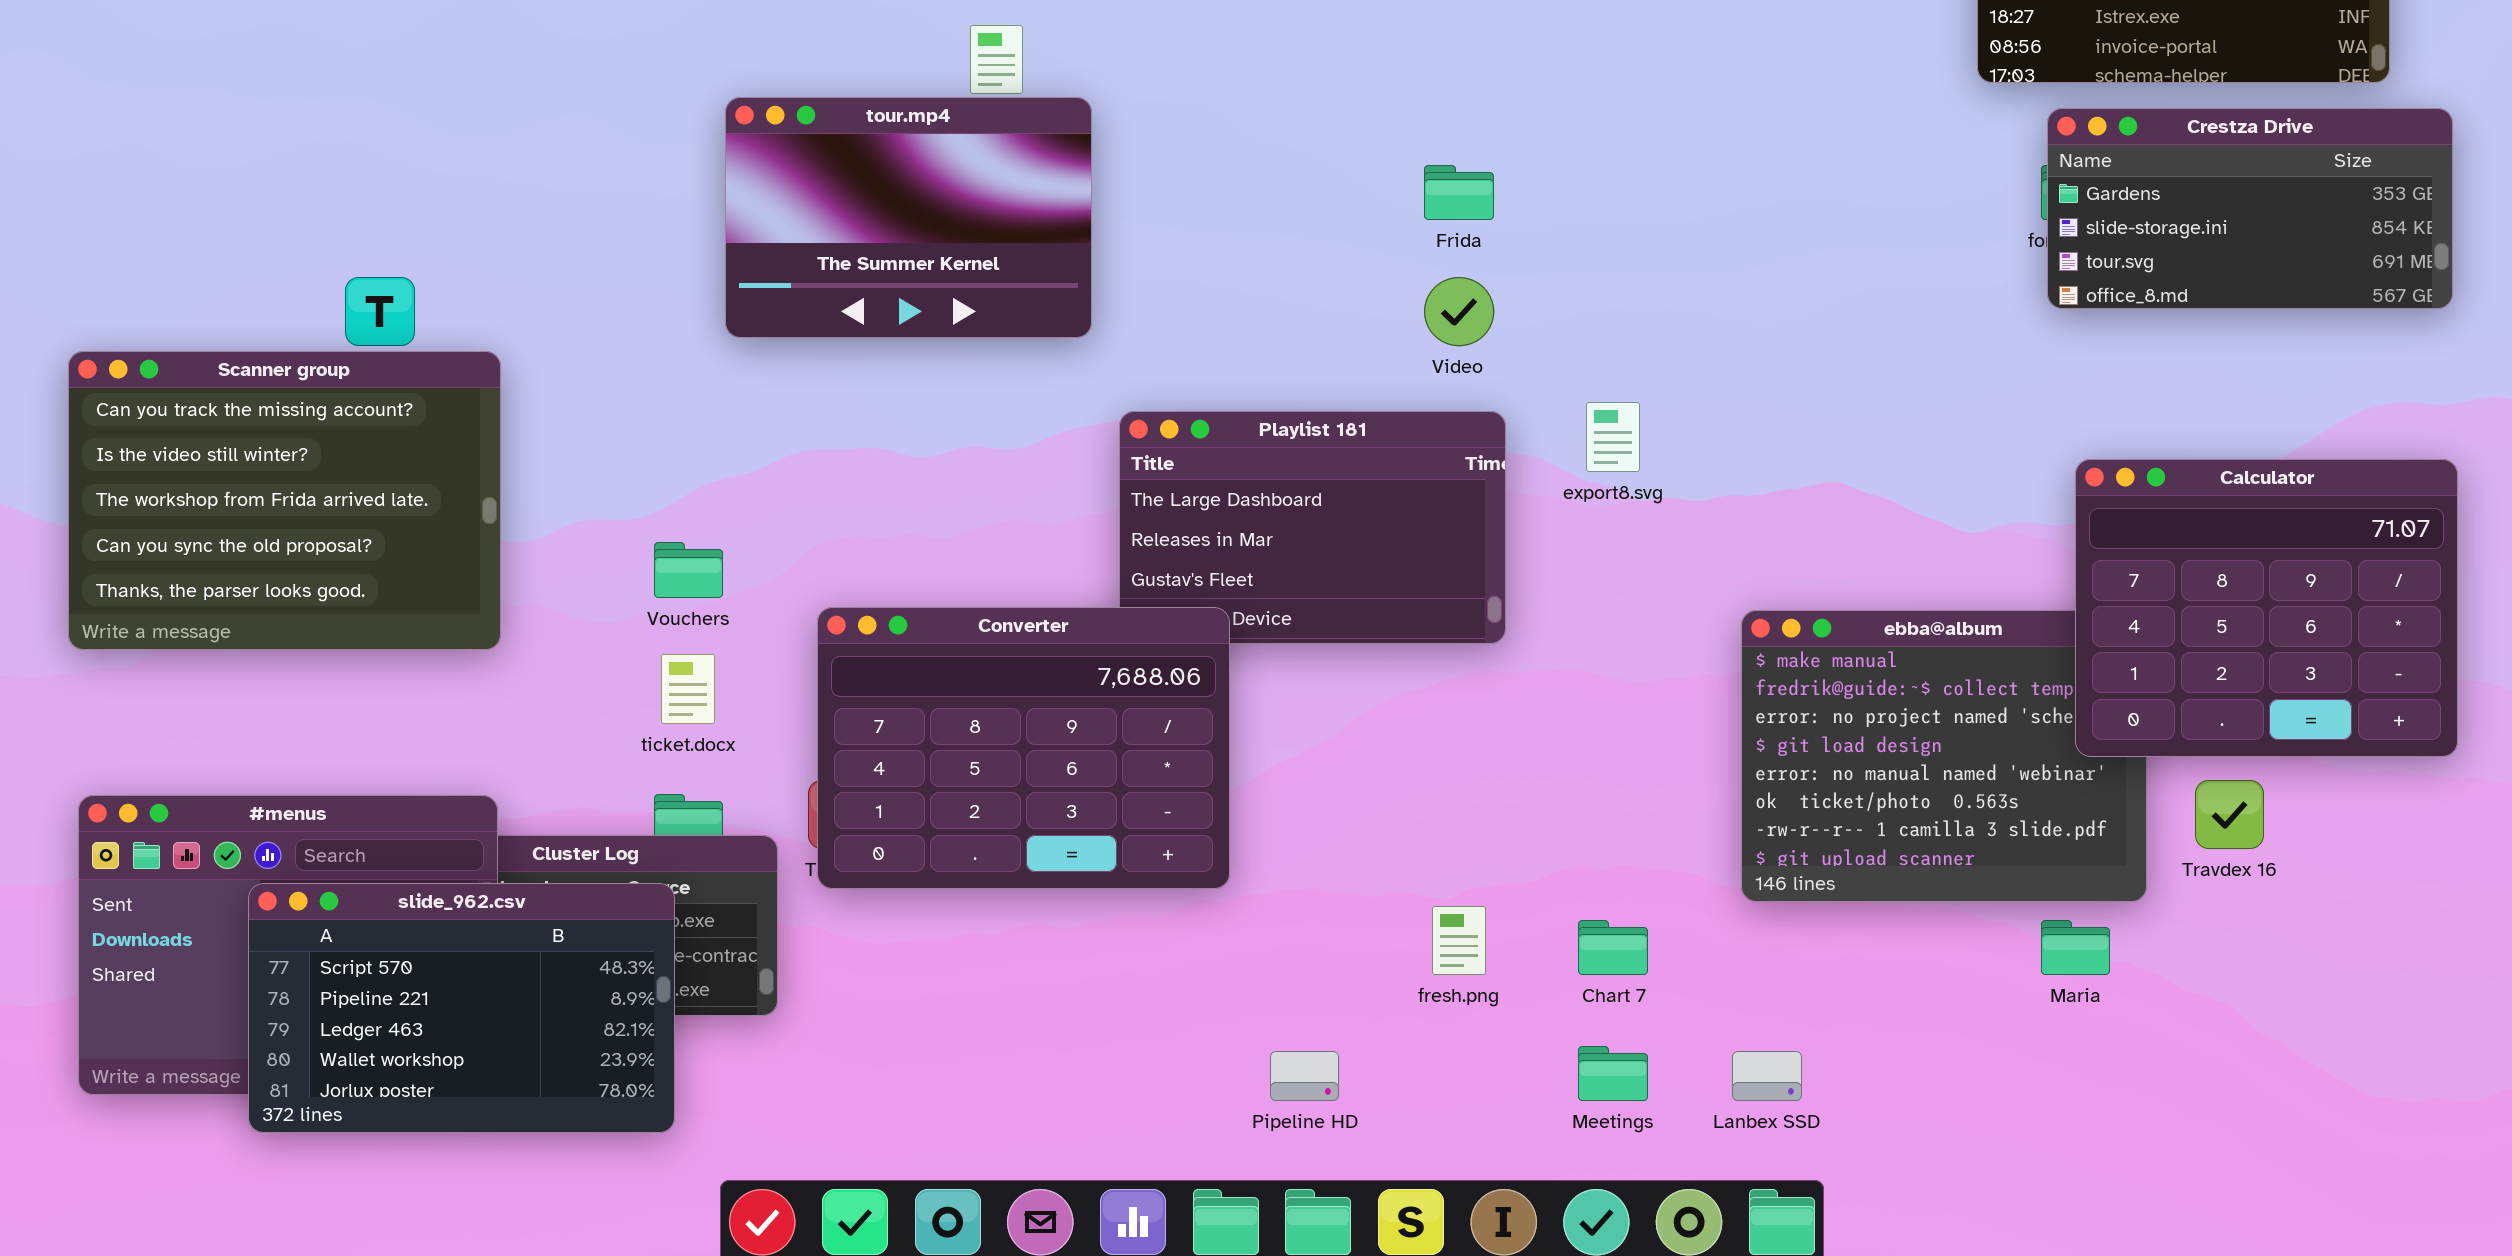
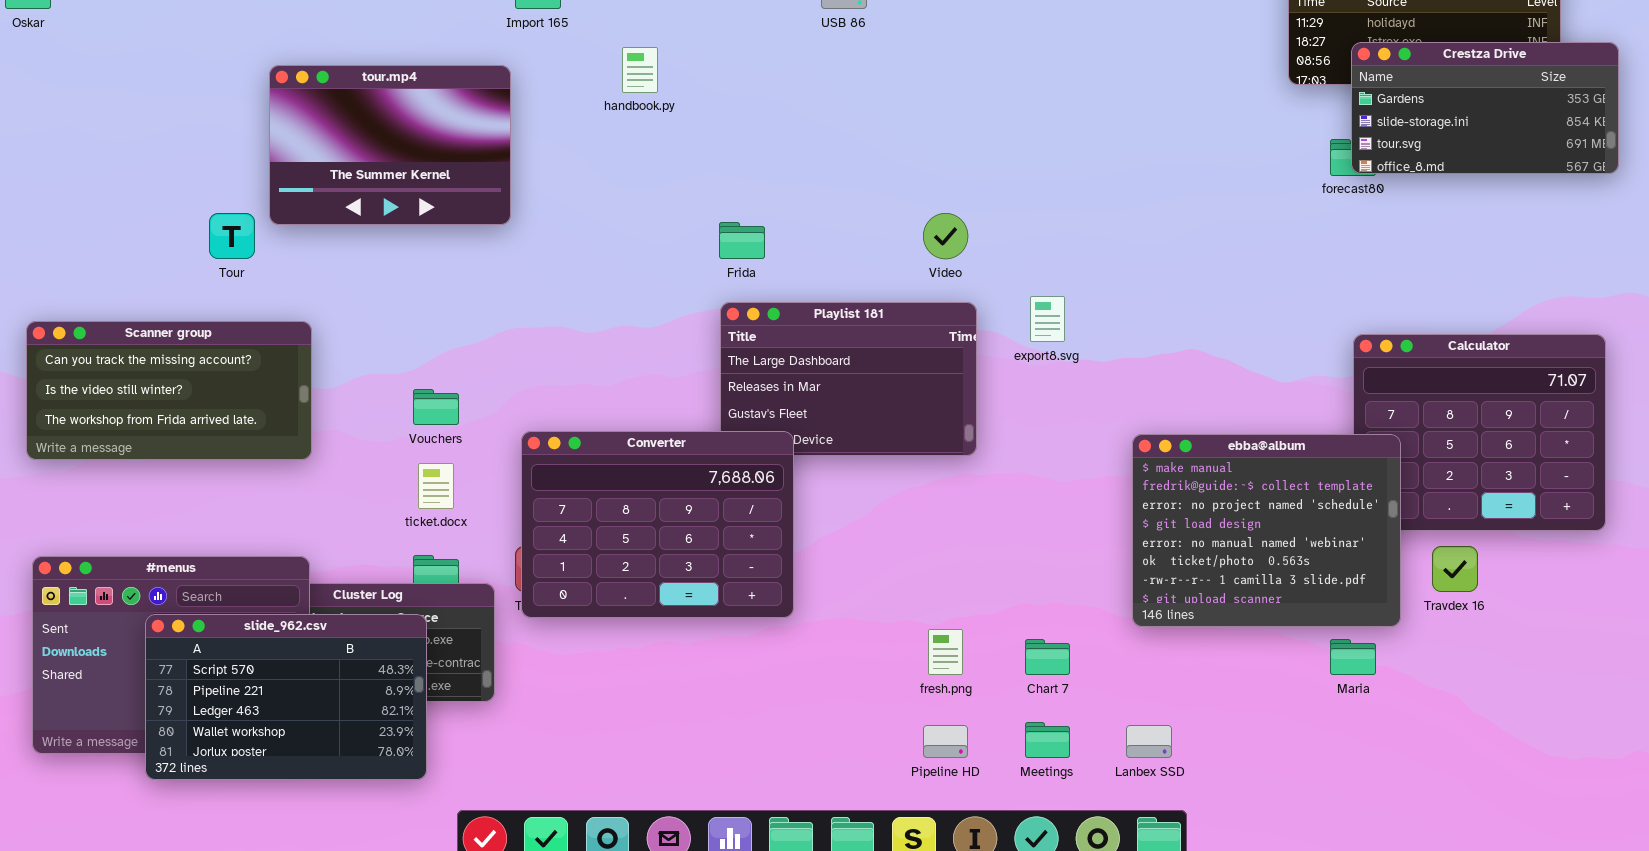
tour.mp4: [725,97,1092,338] -> [269,65,511,225], moved
Crestza Drive: [2047,108,2453,309] -> [1351,42,1619,174], moved
Frida: [1424,165,1494,220] -> [719,222,765,259], moved
Scanner group: [68,351,501,650] -> [26,321,312,460], resized
ebba@album: [1741,610,2147,902] -> [1132,434,1401,627], raised
Pipeline HD: [1270,1051,1339,1101] -> [923,725,968,758], moved

